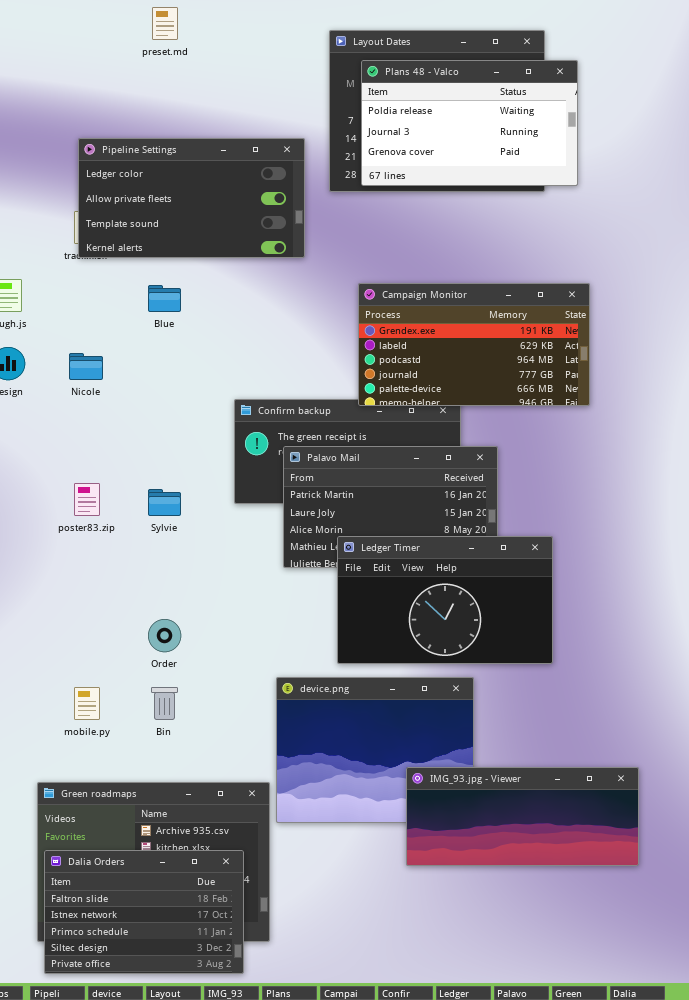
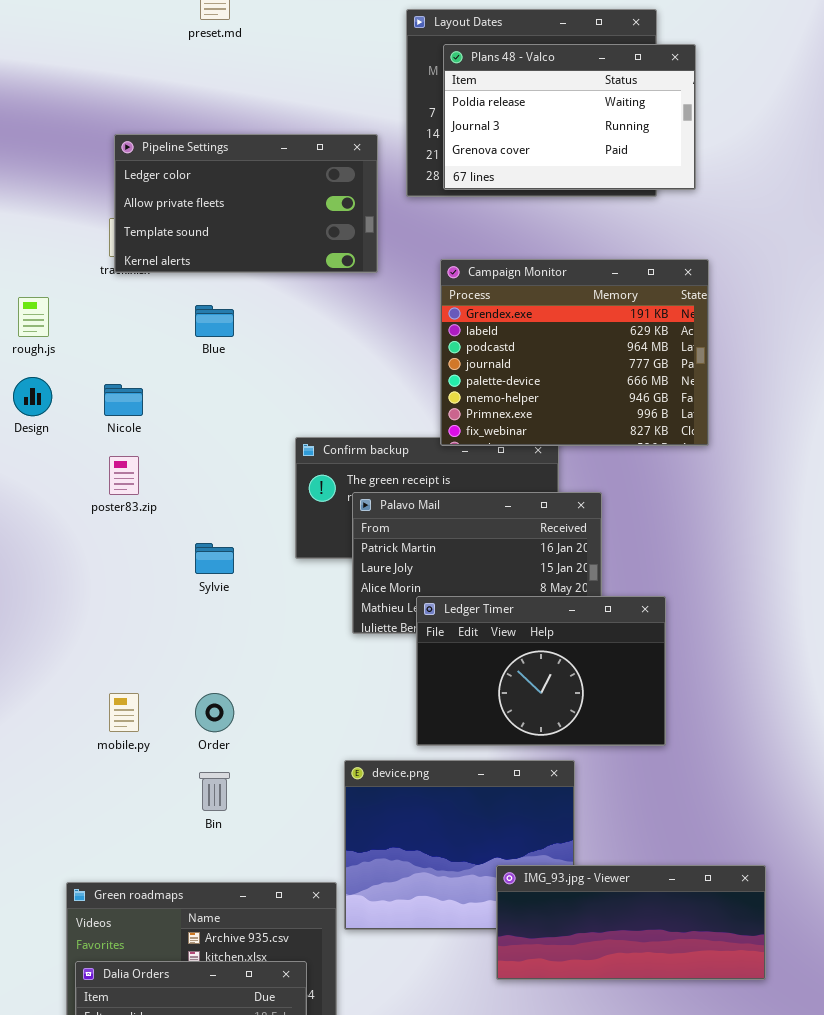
Campaign Monitor: [358,283,590,406] -> [440,259,709,446], resized
poster83.zip: [74,483,100,516] -> [109,456,139,495], moved
mobile.py: [74,687,100,720] -> [109,693,139,732], moved

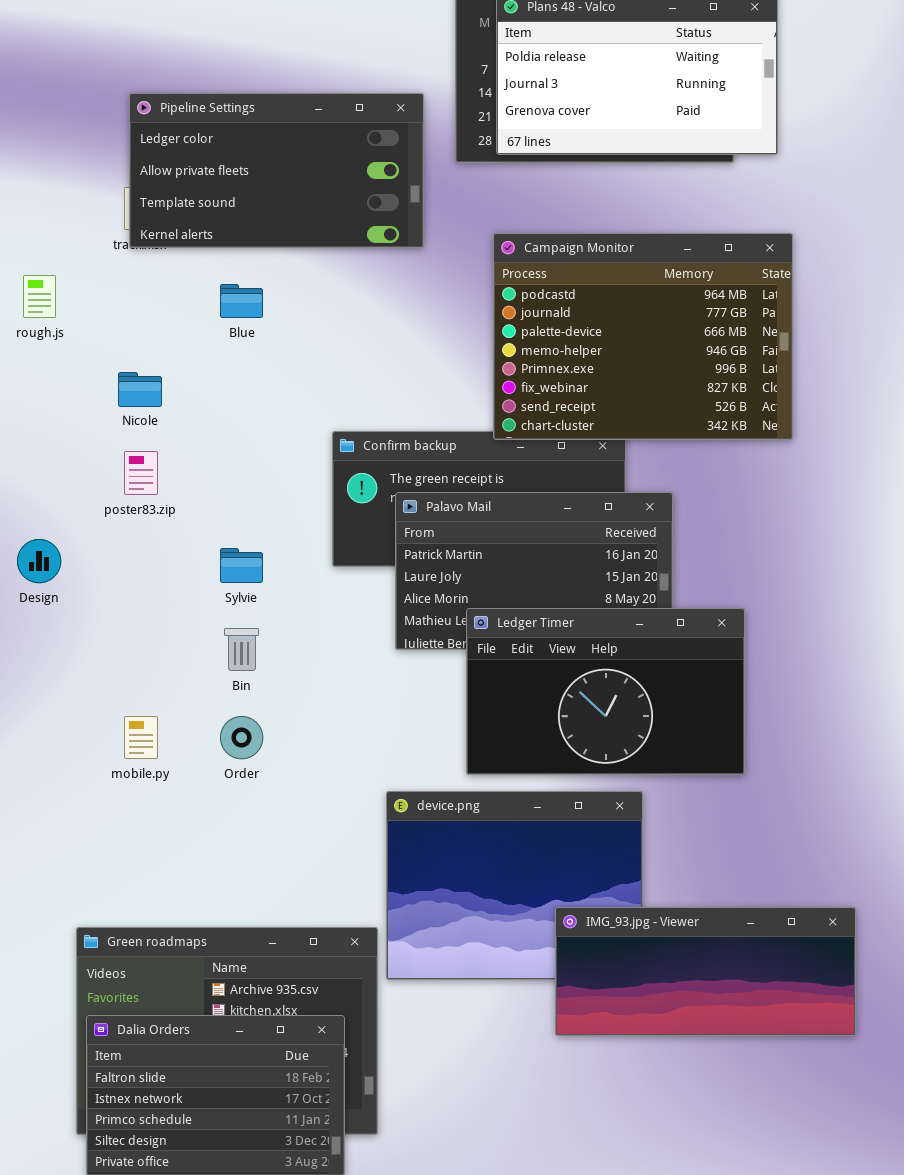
Campaign Monitor: [440,259,709,446] -> [493,233,793,440], scrolled down 2 rows
Design: [13,377,52,416] -> [17,539,61,583], moved
Bin: [199,772,230,811] -> [224,628,259,671], moved

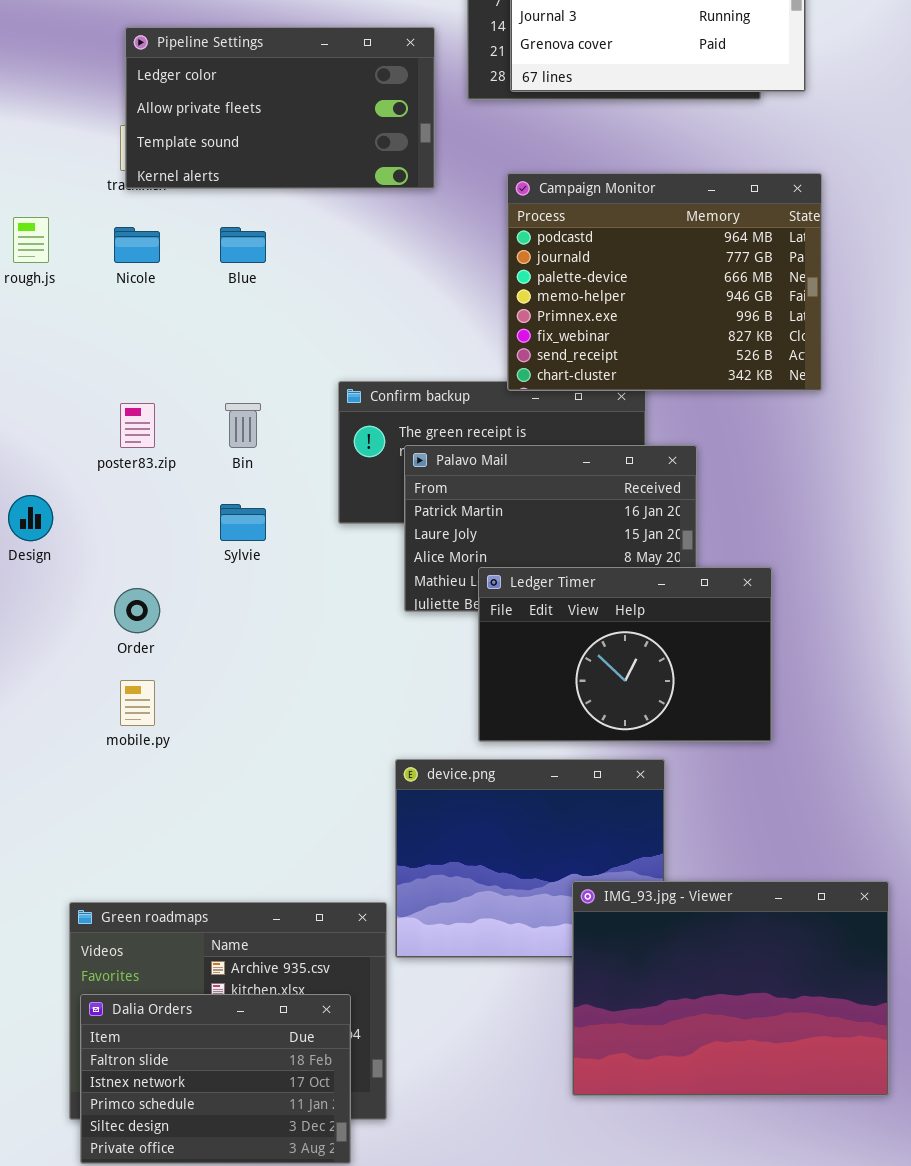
Nicole: [118,372,162,407] -> [114,227,160,263], moved
Bin: [224,628,259,671] -> [225,403,261,448], moved
Order: [220,716,263,759] -> [114,588,160,633], moved
IMG_93.jpg - Viewer: [555,907,856,1036] -> [572,881,889,1096], resized

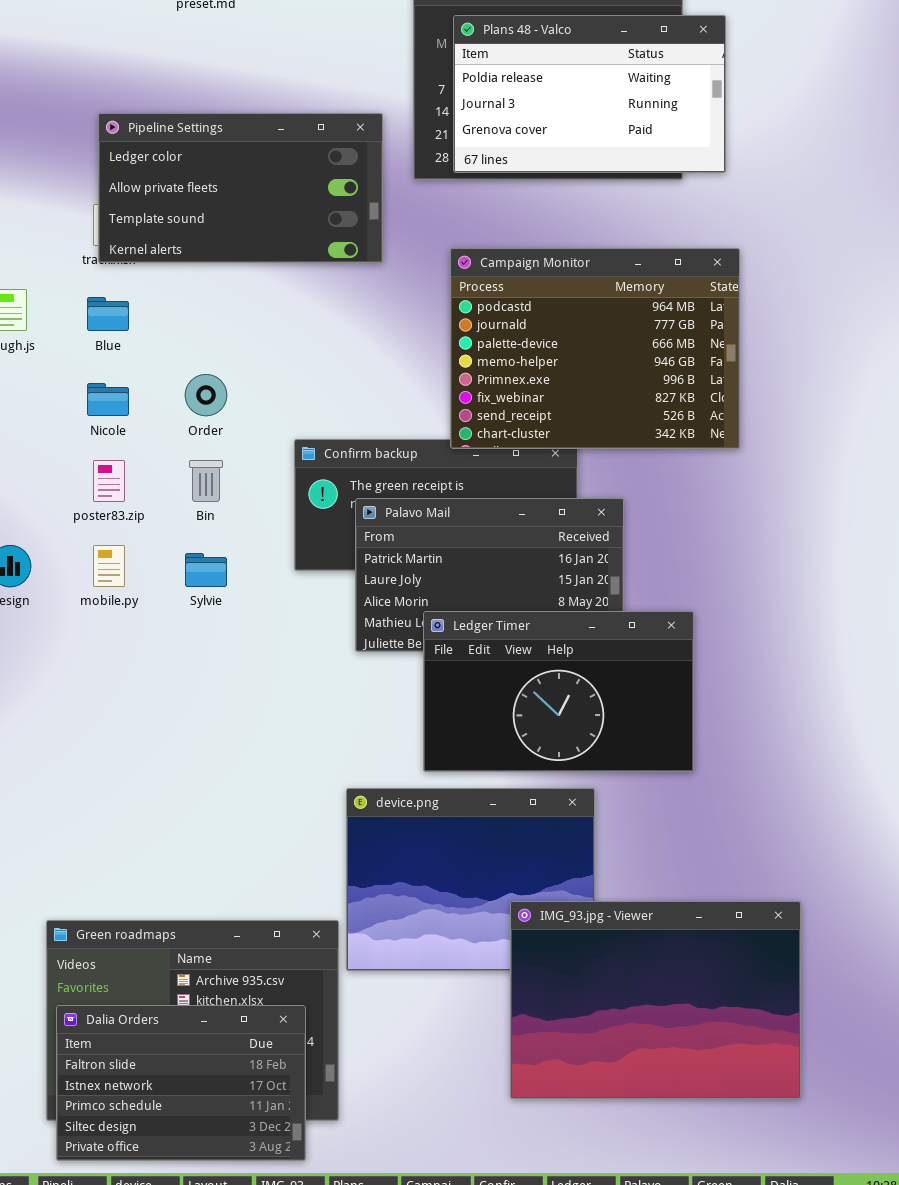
Nicole: [114,227,160,263] -> [87,383,129,416], moved
Blue: [220,227,266,263] -> [87,297,129,331], moved
Order: [114,588,160,633] -> [185,374,227,416], moved
mobile.py: [120,680,155,726] -> [93,545,125,587], moved

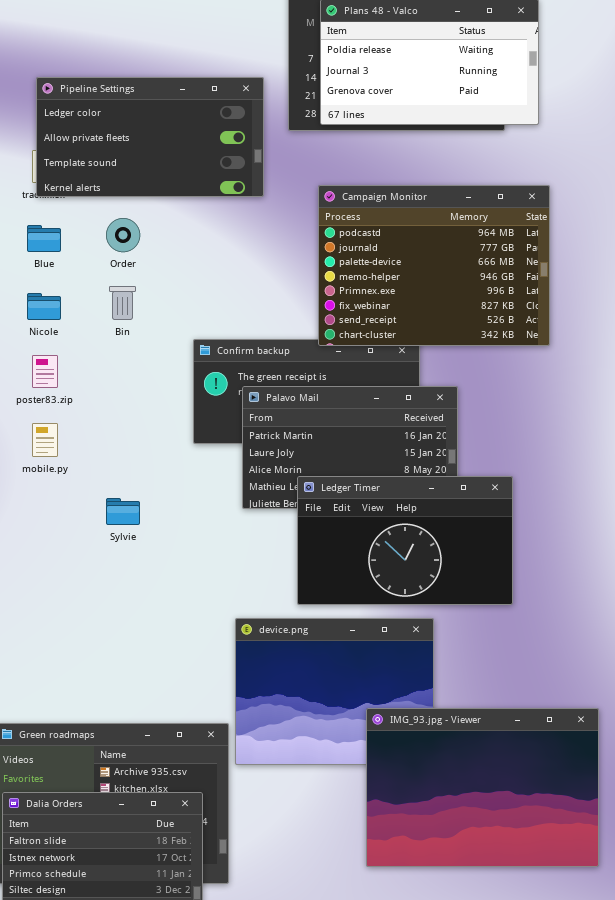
Order: [185,374,227,416] -> [106,218,140,252], moved
Bin: [189,460,223,502] -> [109,286,136,320], moved
Sylvie: [185,553,227,587] -> [106,498,140,525], moved

